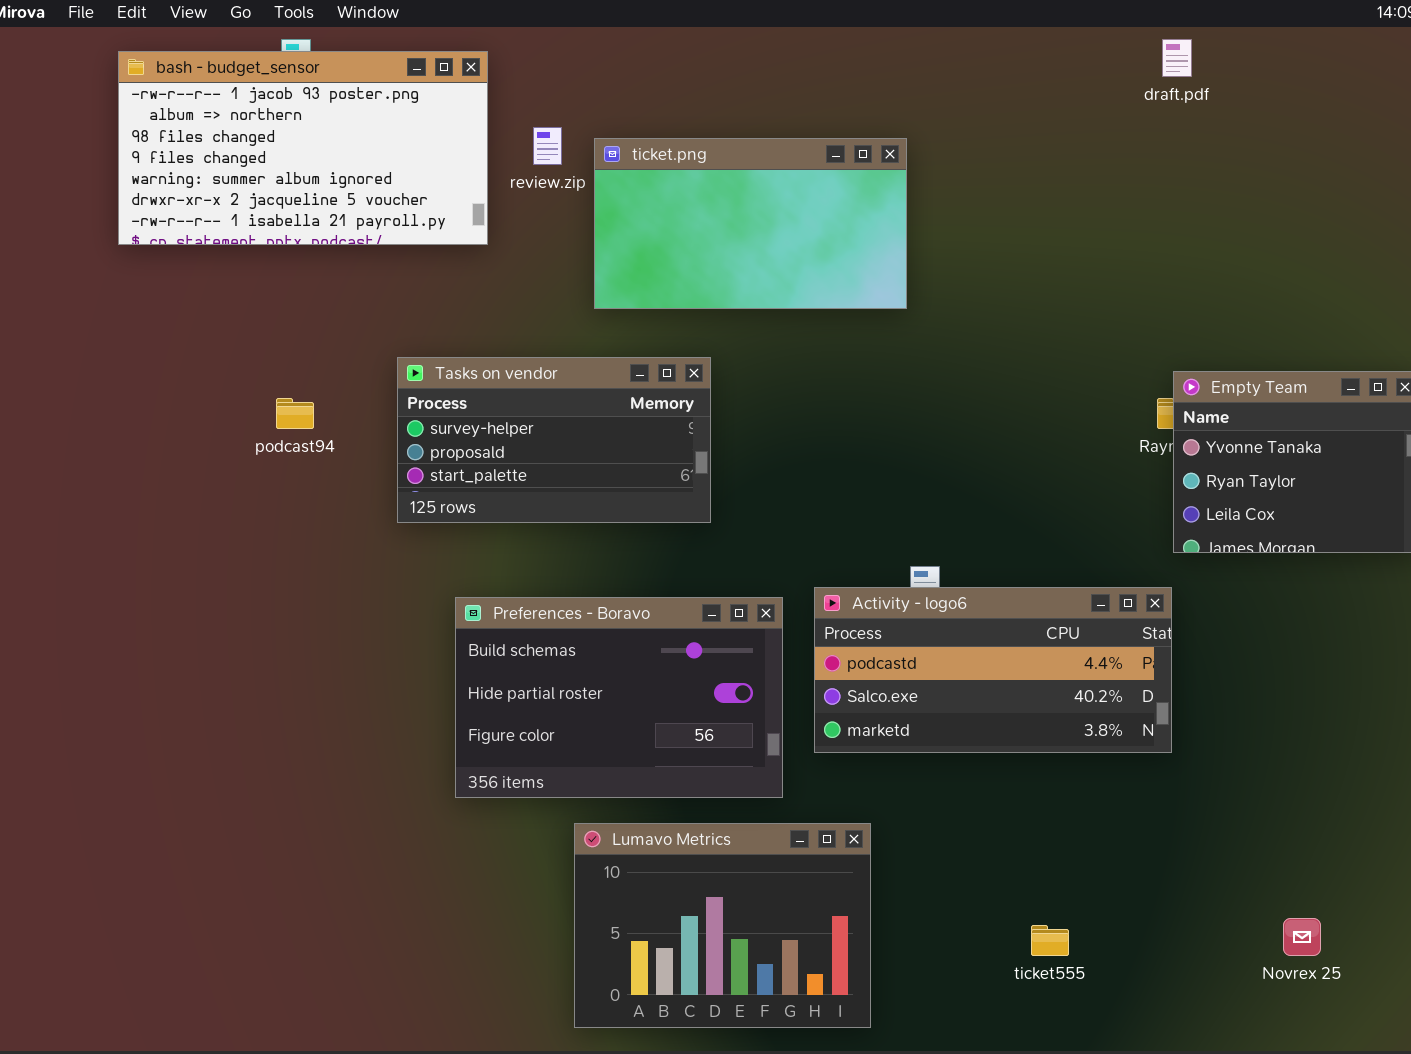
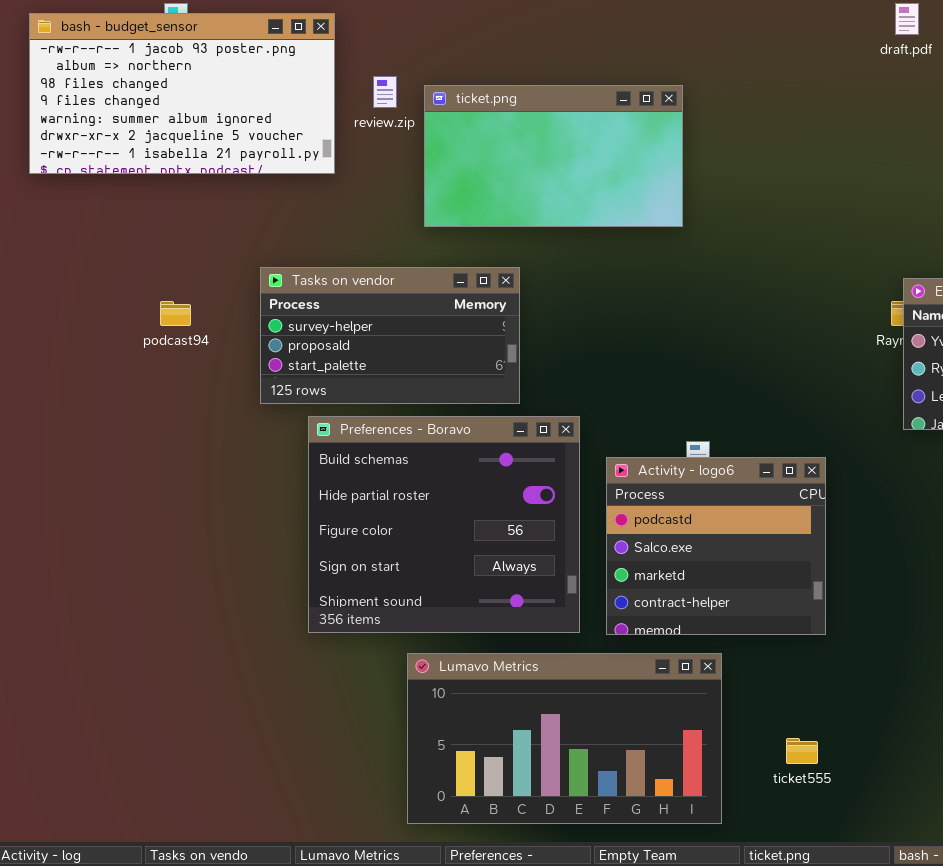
Activity - logo6: [814,587,1172,753] -> [606,457,826,635], resized
Preferences - Boravo: [455,597,783,798] -> [308,416,580,633], resized
Lumavo Metrics: [574,823,871,1028] -> [407,653,722,824], resized

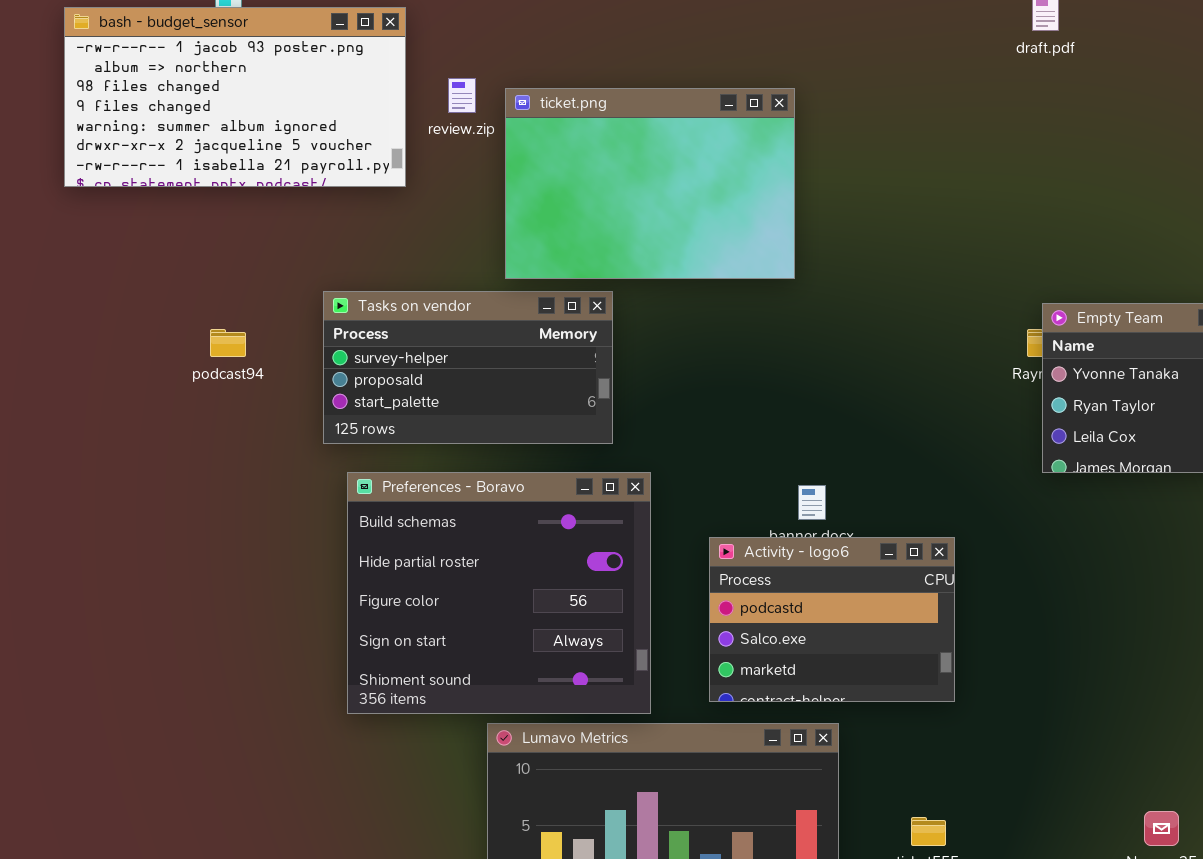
ticket.png: [424,85,683,227] -> [505,88,795,279], resized
Preferences - Boravo: [308,416,580,633] -> [347,472,651,714], moved
Activity - logo6: [606,457,826,635] -> [709,537,955,702], resized

